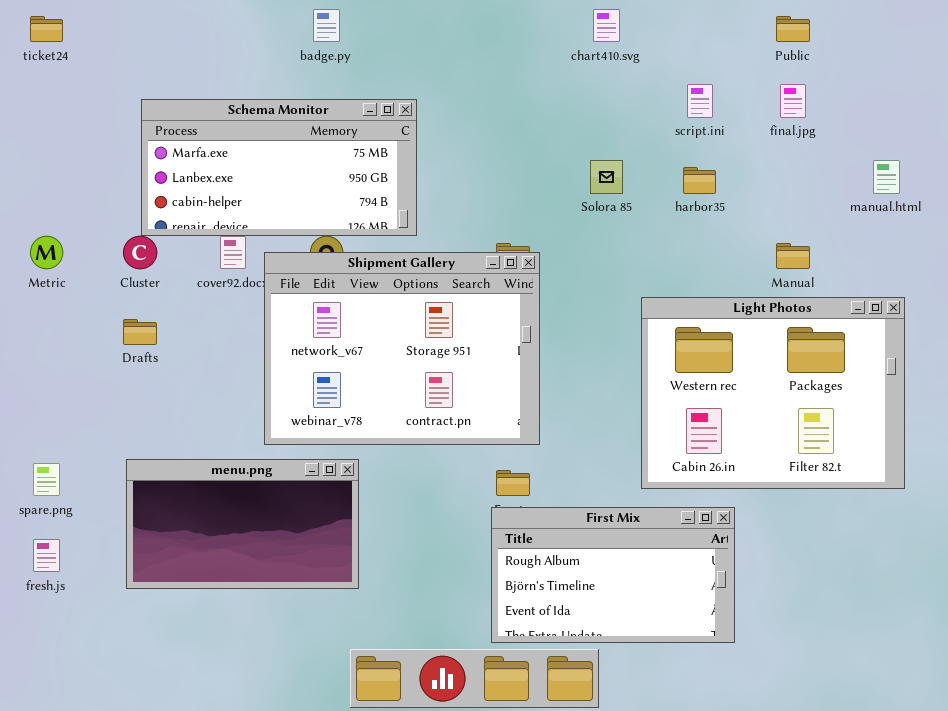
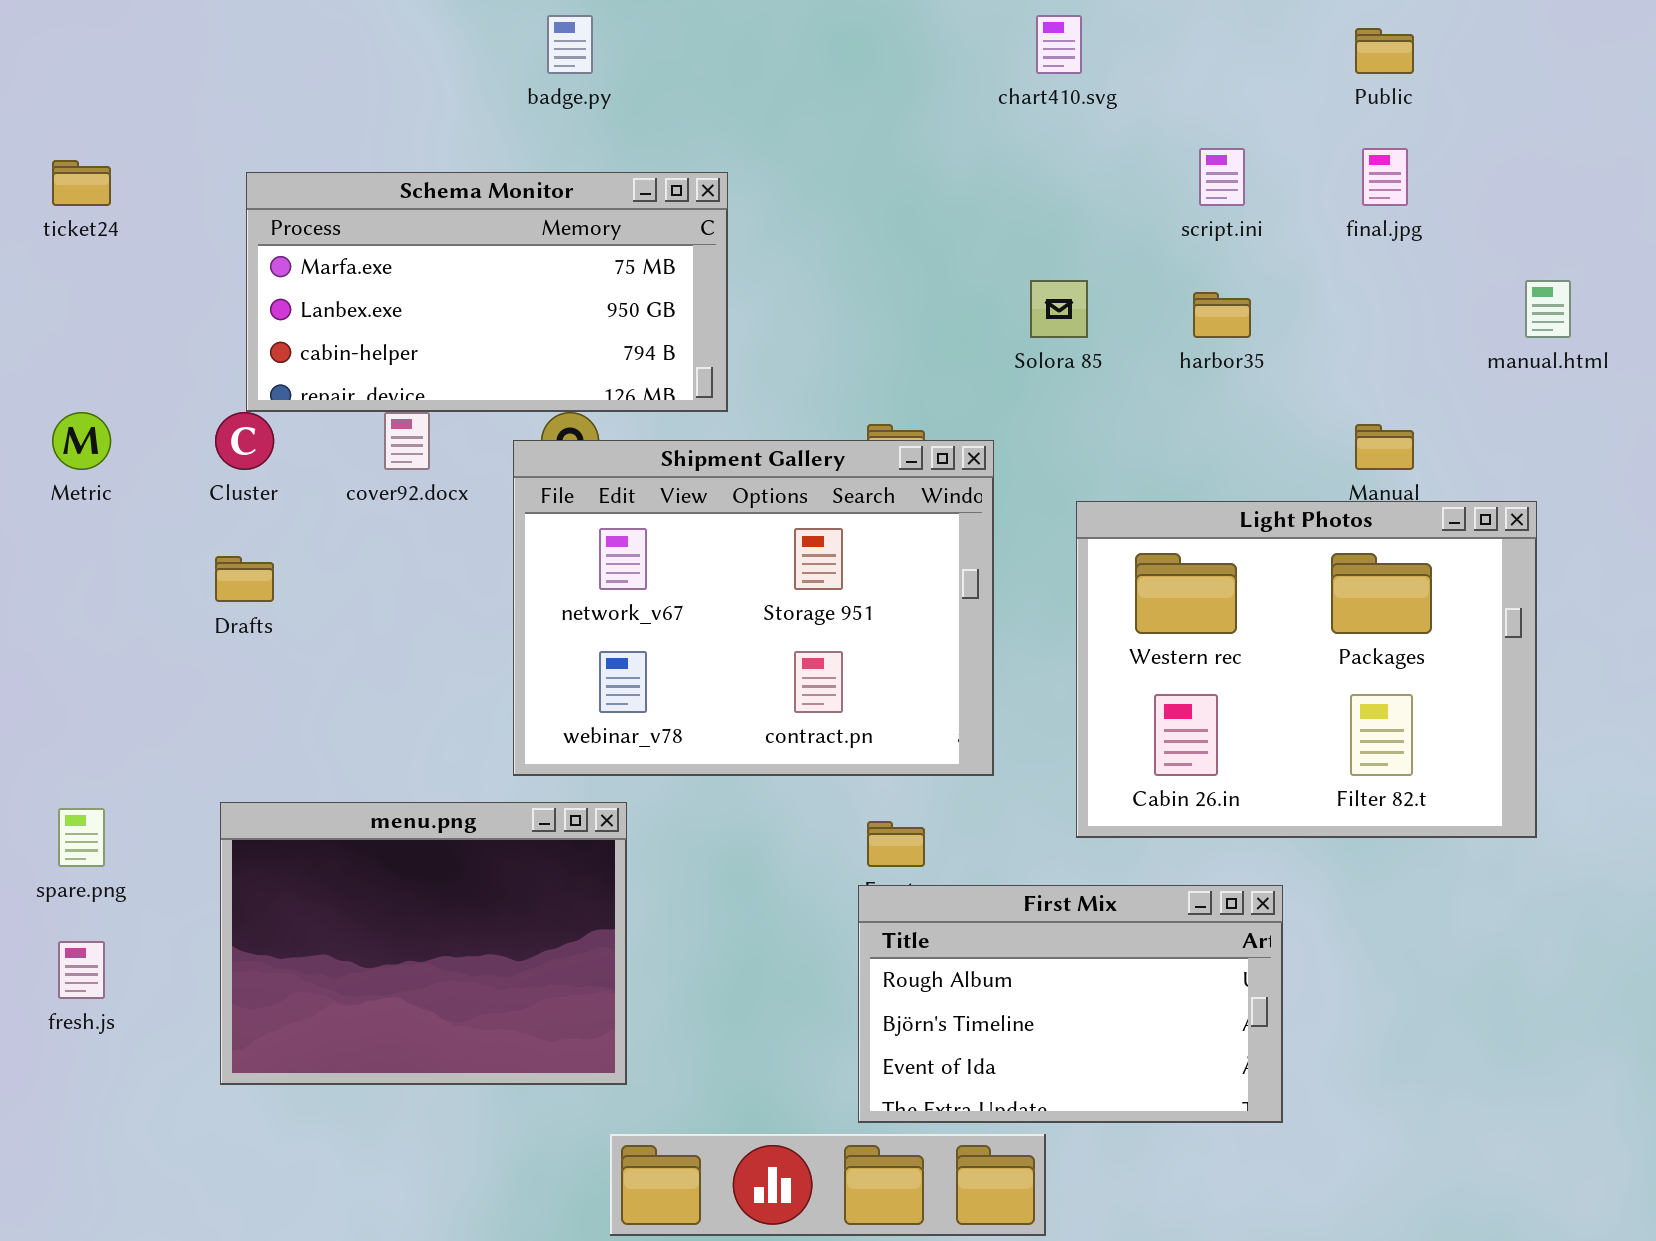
ticket24: [30,16,63,42] -> [52,160,111,206], moved
Shipment Gallery: [264,252,540,445] -> [513,440,994,776], moved
Light Photos: [641,297,905,489] -> [1076,501,1537,838], moved
menu.png: [126,459,359,589] -> [220,802,627,1085], resized

